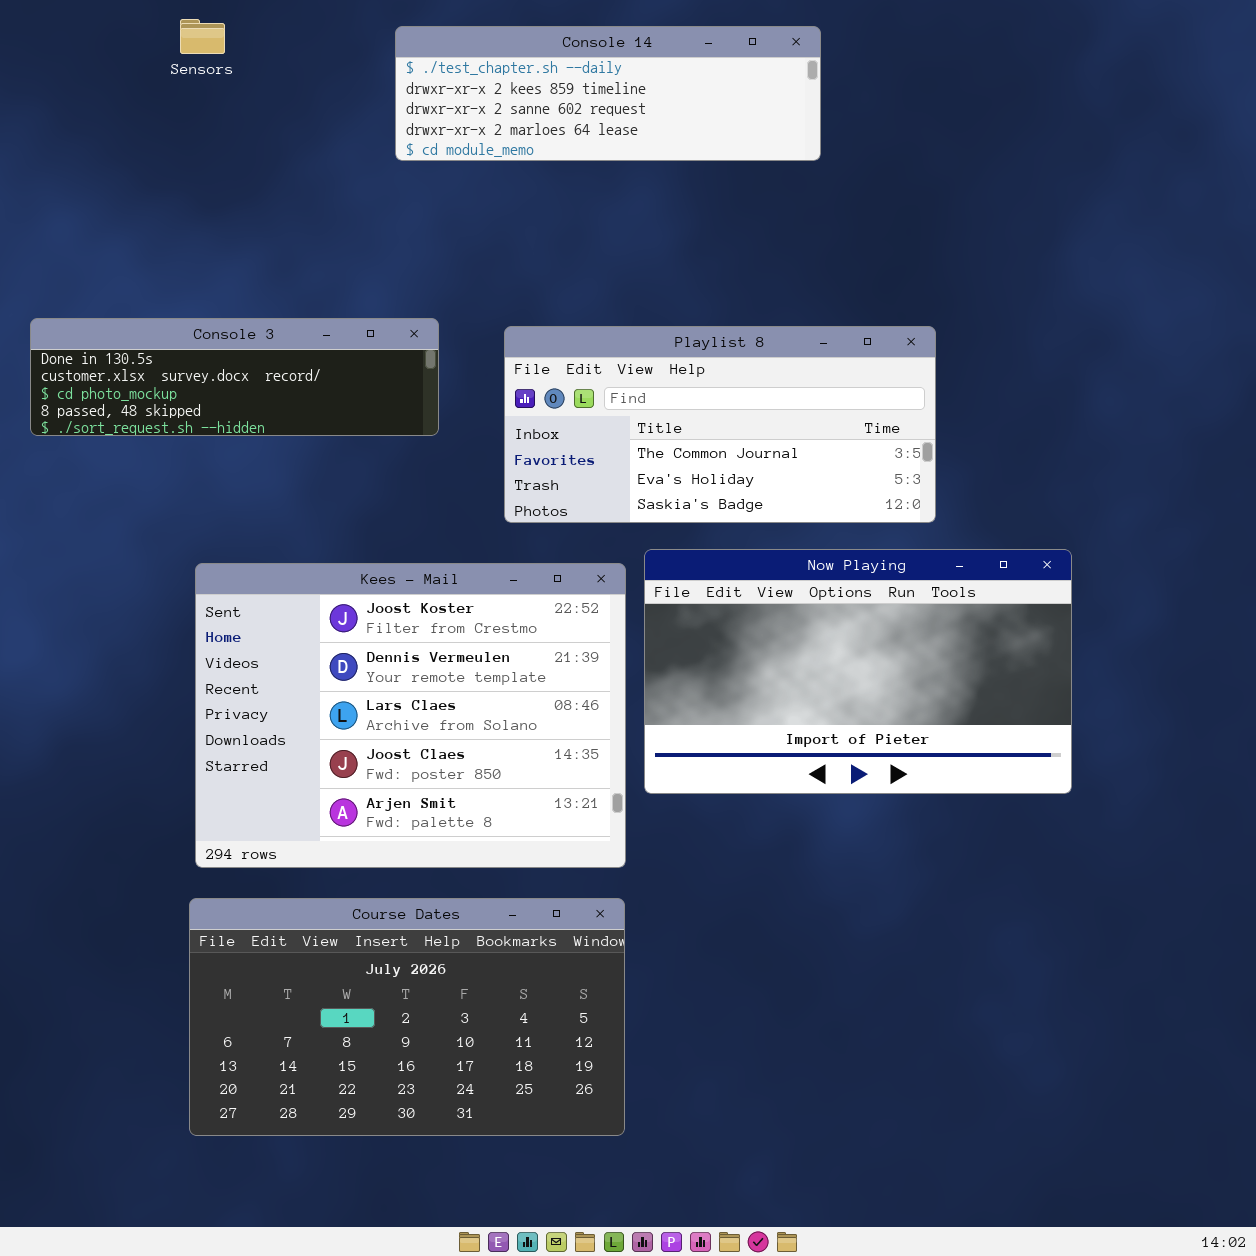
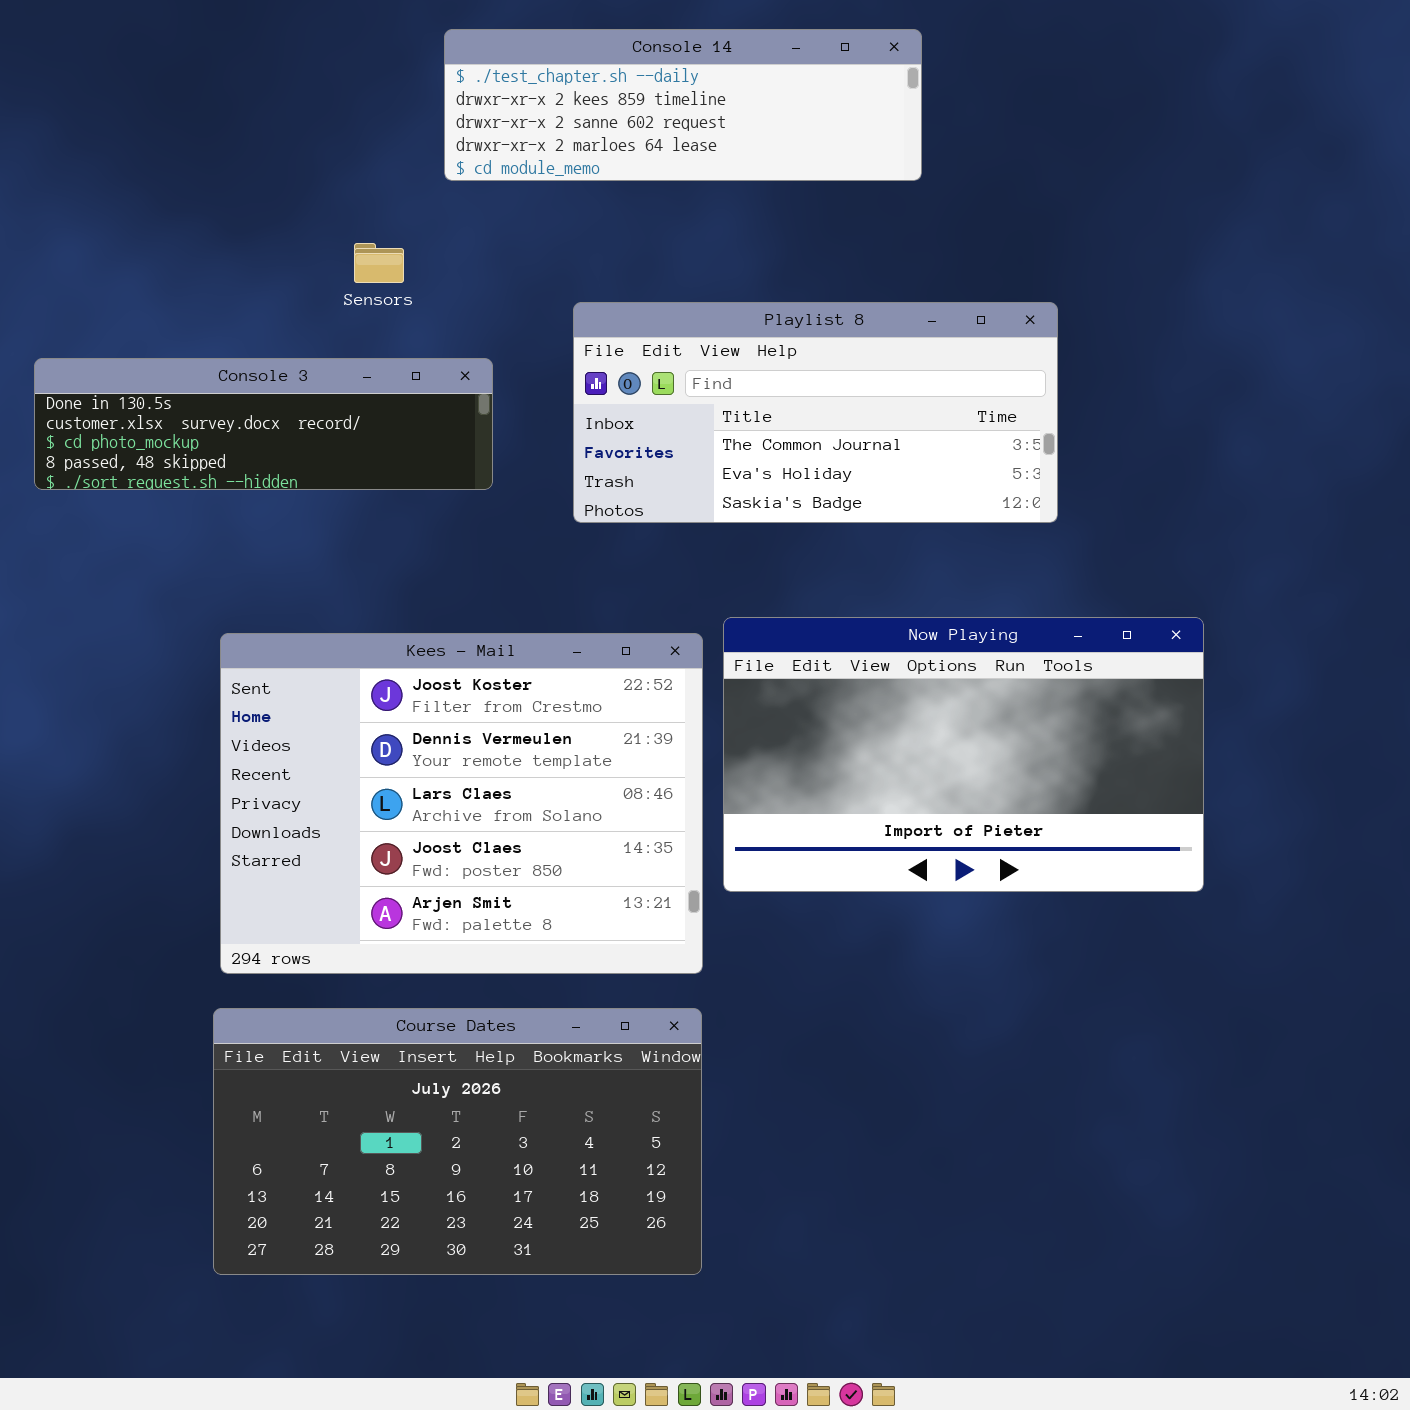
Sensors: [180,19,225,54] -> [354,243,404,283], moved
Playlist 8: [504,326,936,523] -> [573,302,1058,523], moved

